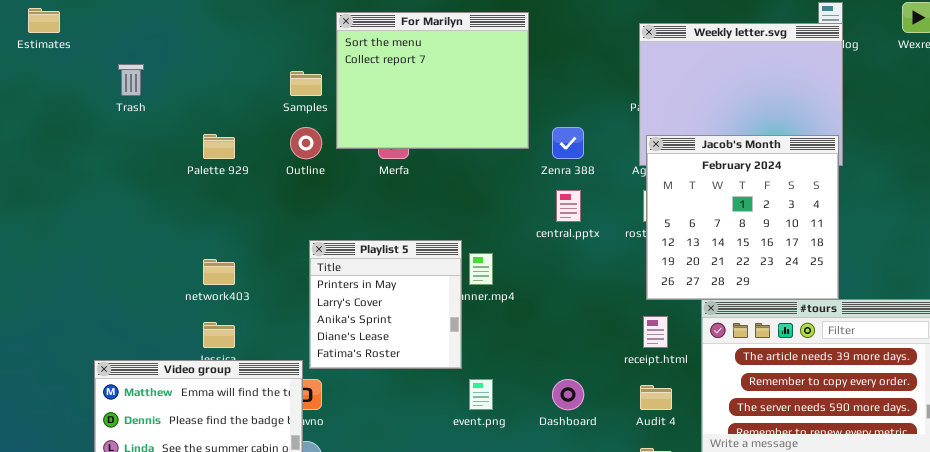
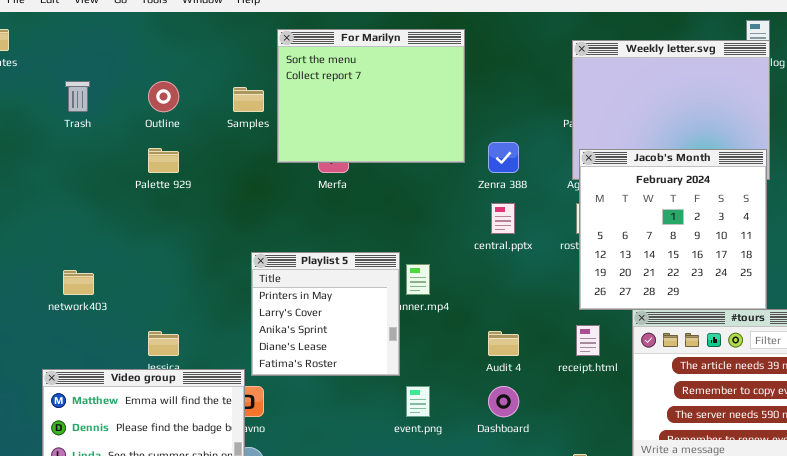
Outline: [290,127,322,159] -> [148,81,179,112], moved
network403: [203,259,235,285] -> [63,270,94,295], moved
Audit 4: [640,385,672,410] -> [488,331,519,356], moved

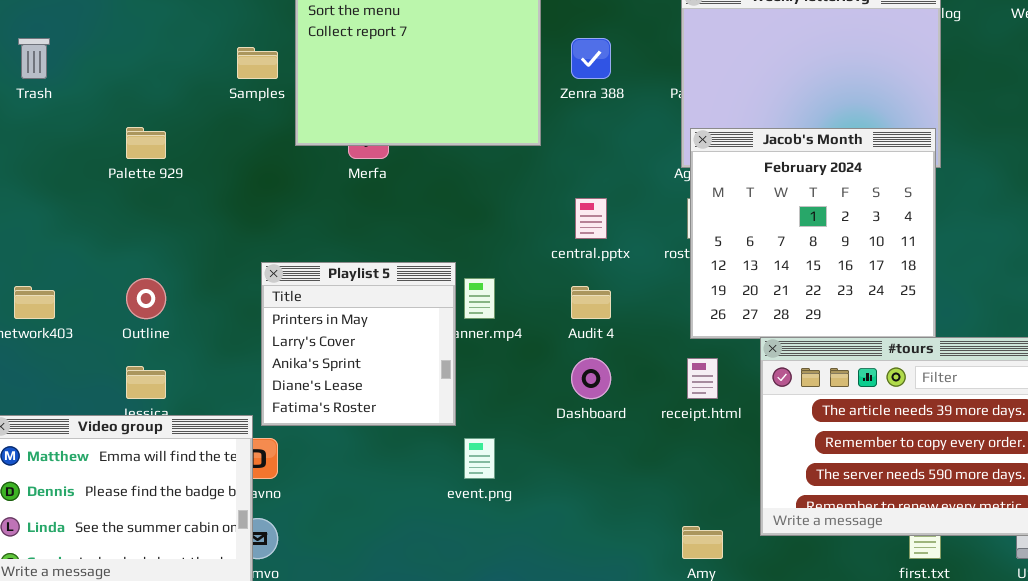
Outline: [148,81,179,112] -> [126,278,166,319], moved
Zenra 388: [488,142,519,173] -> [571,38,611,79], moved
Audit 4: [488,331,519,356] -> [571,286,611,319], moved
Dashboard: [488,386,519,417] -> [571,358,611,399], moved

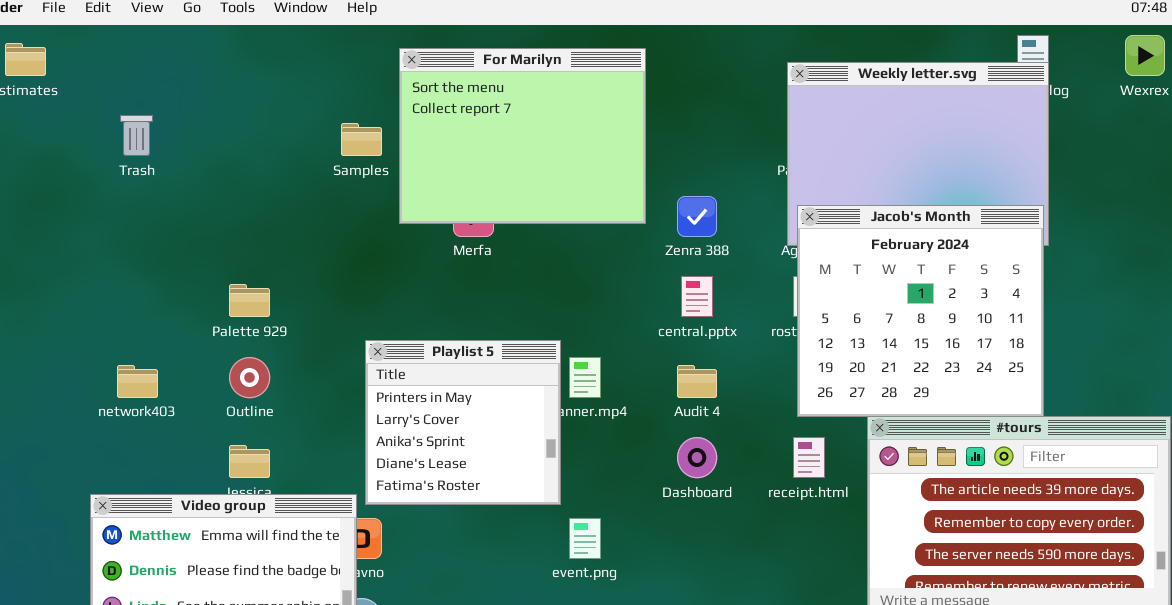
Zenra 388: [571,38,611,79] -> [677,196,717,237], moved
Palette 929: [126,127,166,159] -> [229,284,270,317], moved

